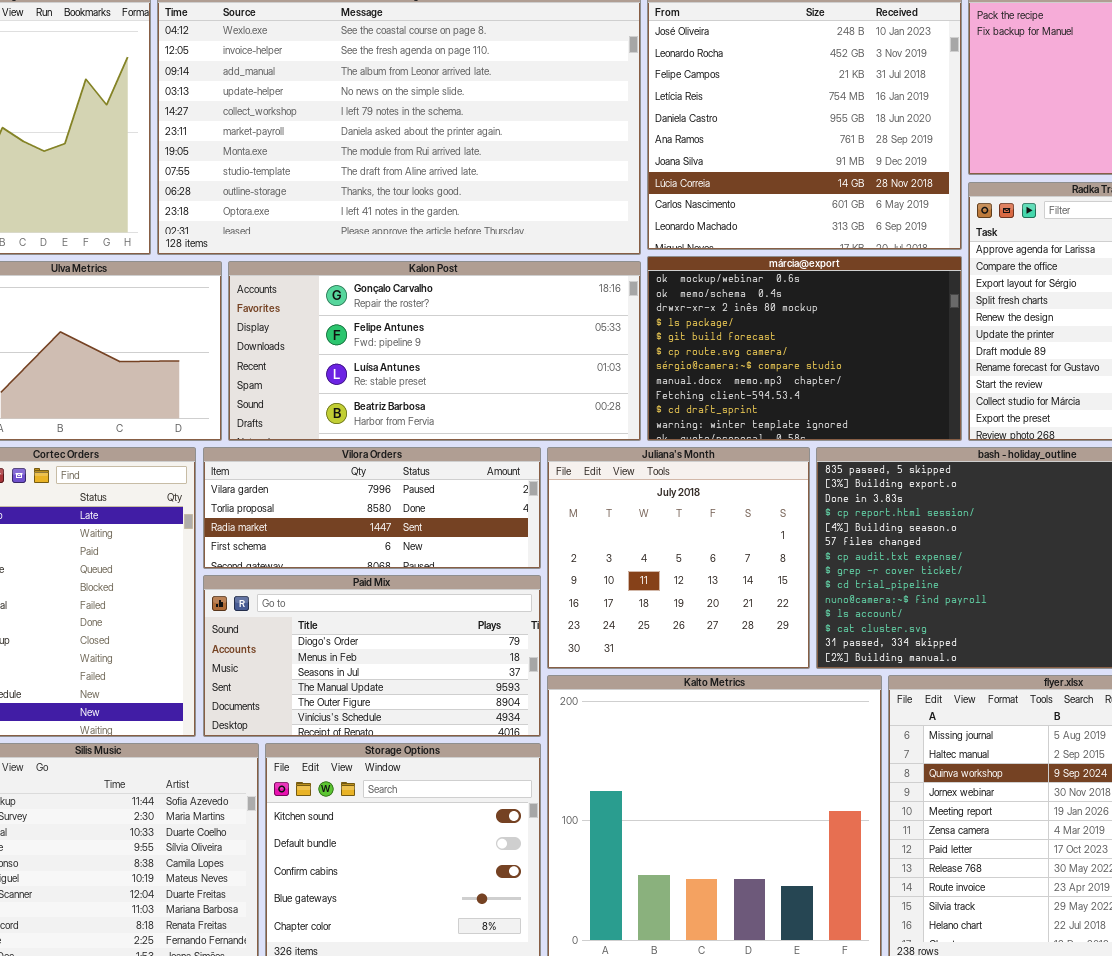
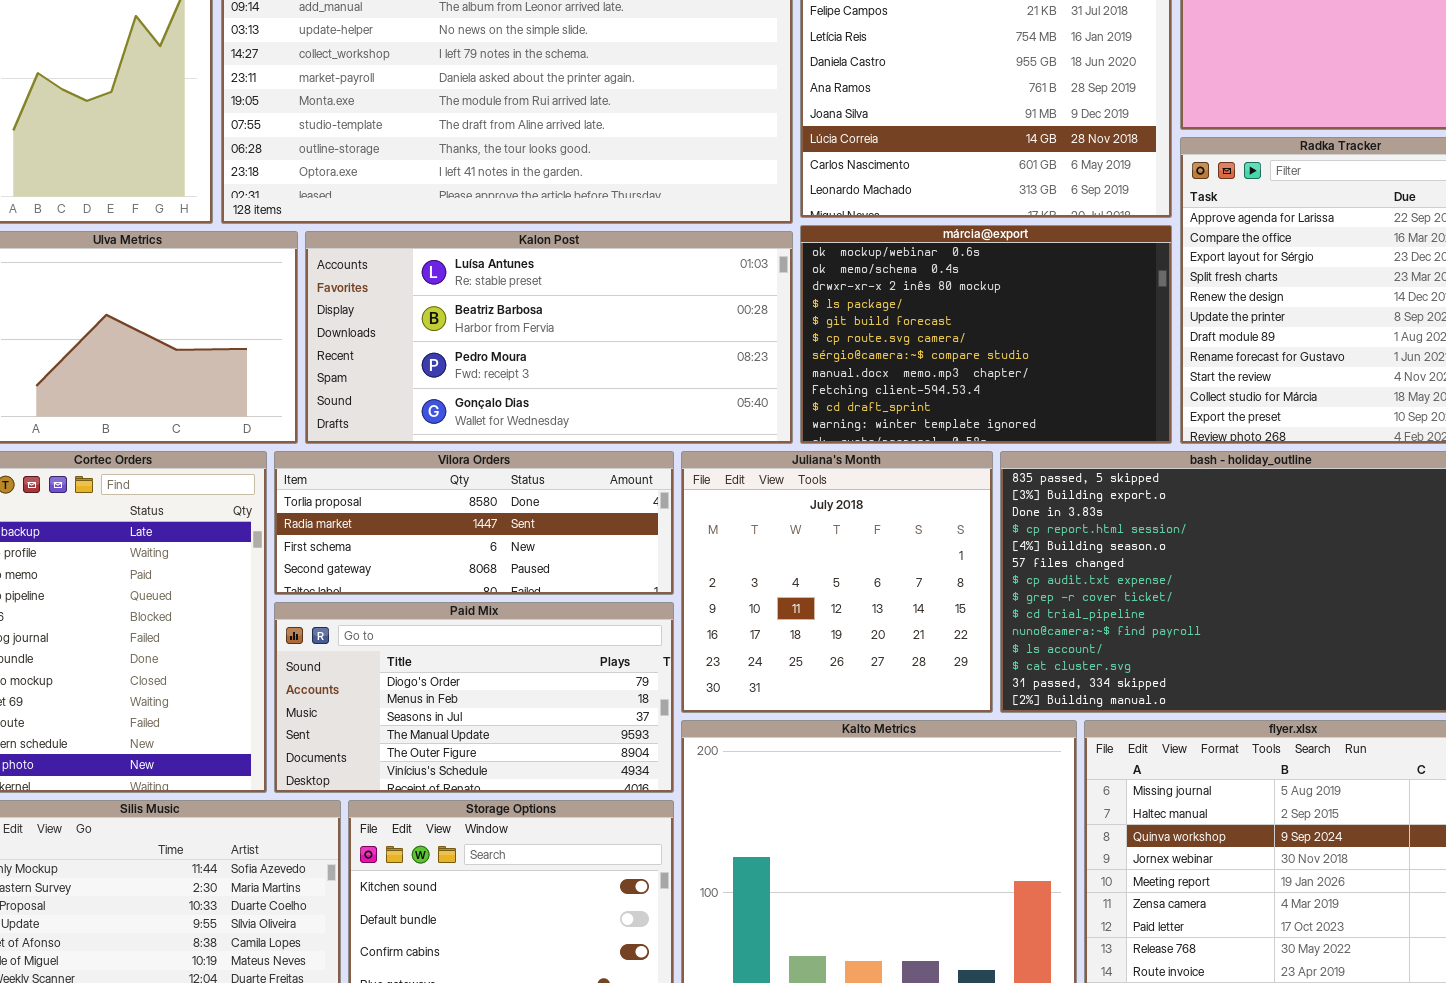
Kalon Post: [228,261,641,441] -> [305,231,793,444], scrolled down 2 rows
Vilora Orders: [203,447,541,569] -> [274,451,674,595], scrolled down 1 row

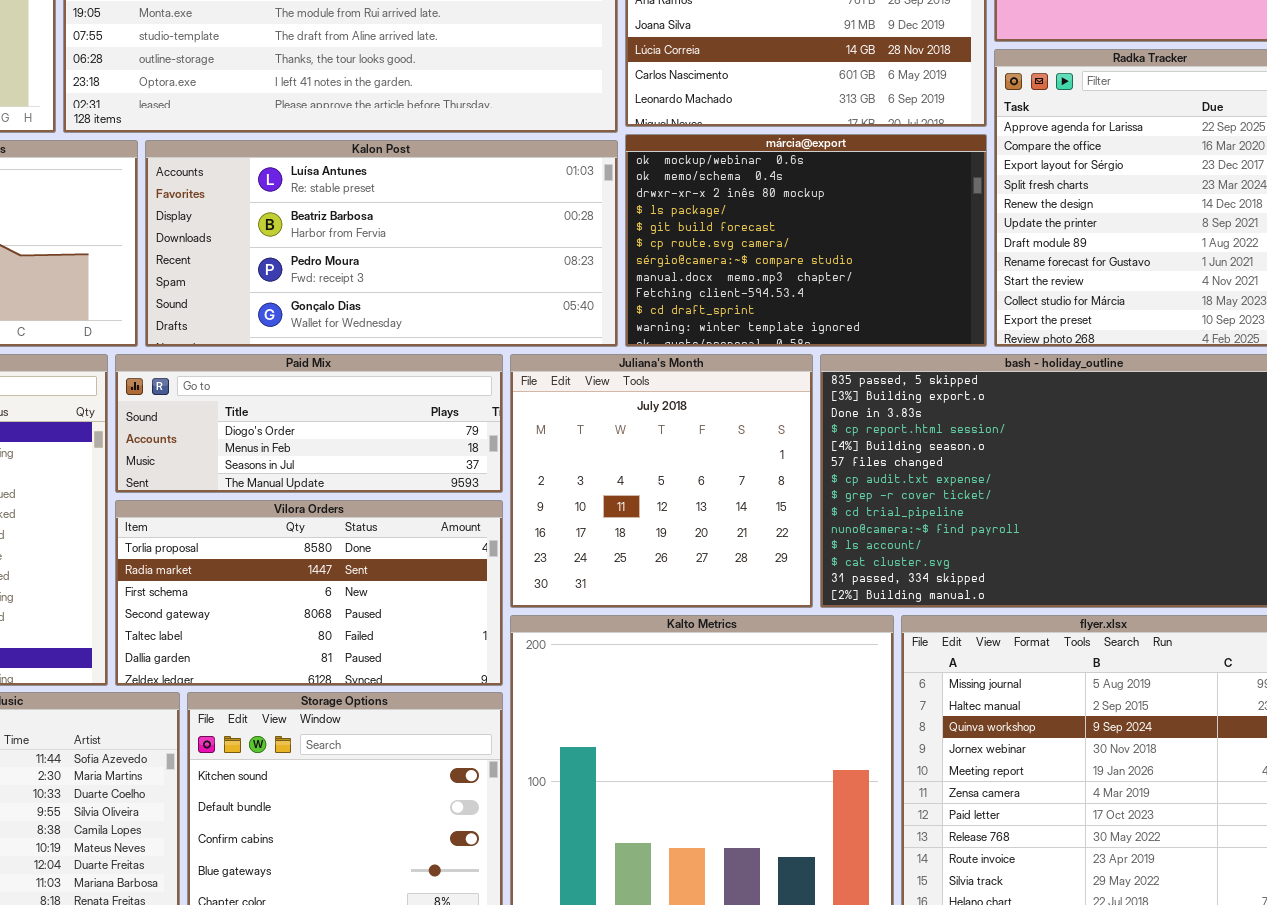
Vilora Orders: [274,451,674,595] -> [115,500,503,686], moved, resized
Paid Mix: [274,602,674,793] -> [115,354,503,493], moved, resized

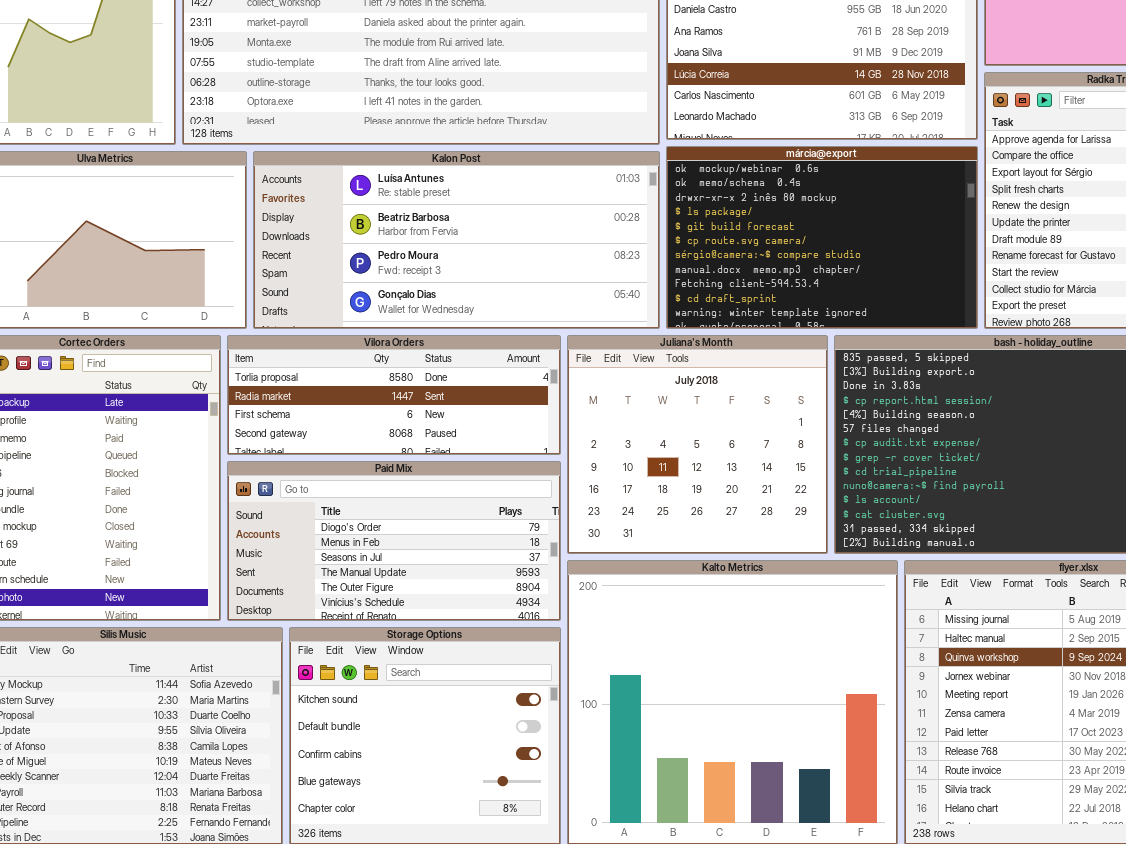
Paid Mix: [115,354,503,493] -> [227,461,561,621], moved, resized
Vilora Orders: [115,500,503,686] -> [227,335,561,455], moved, resized

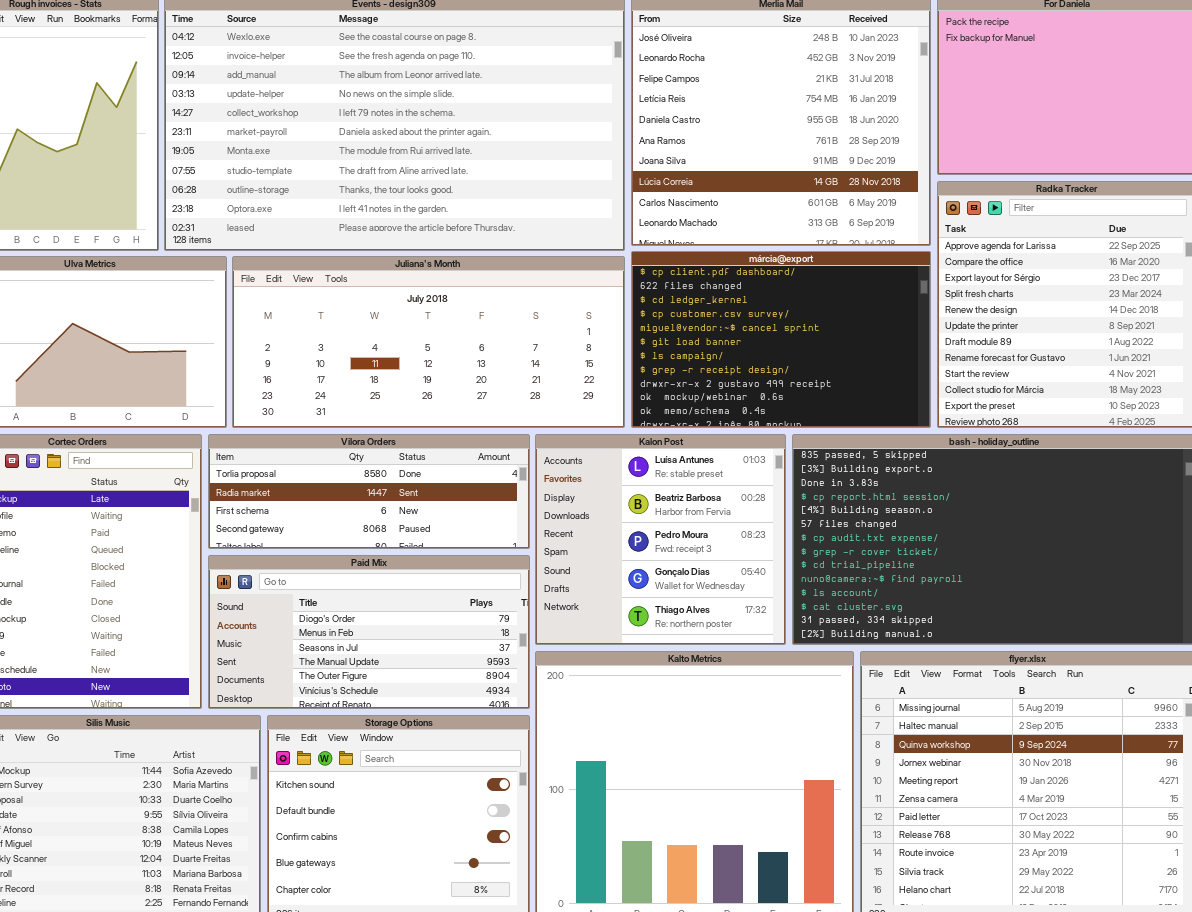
márcia@export: [666,146,978,329] -> [631,251,931,428], scrolled up 9 rows
Kalon Post: [253,151,660,329] -> [535,434,786,645], moved, resized
Juliana's Month: [567,335,828,554] -> [232,256,625,428], moved, resized

